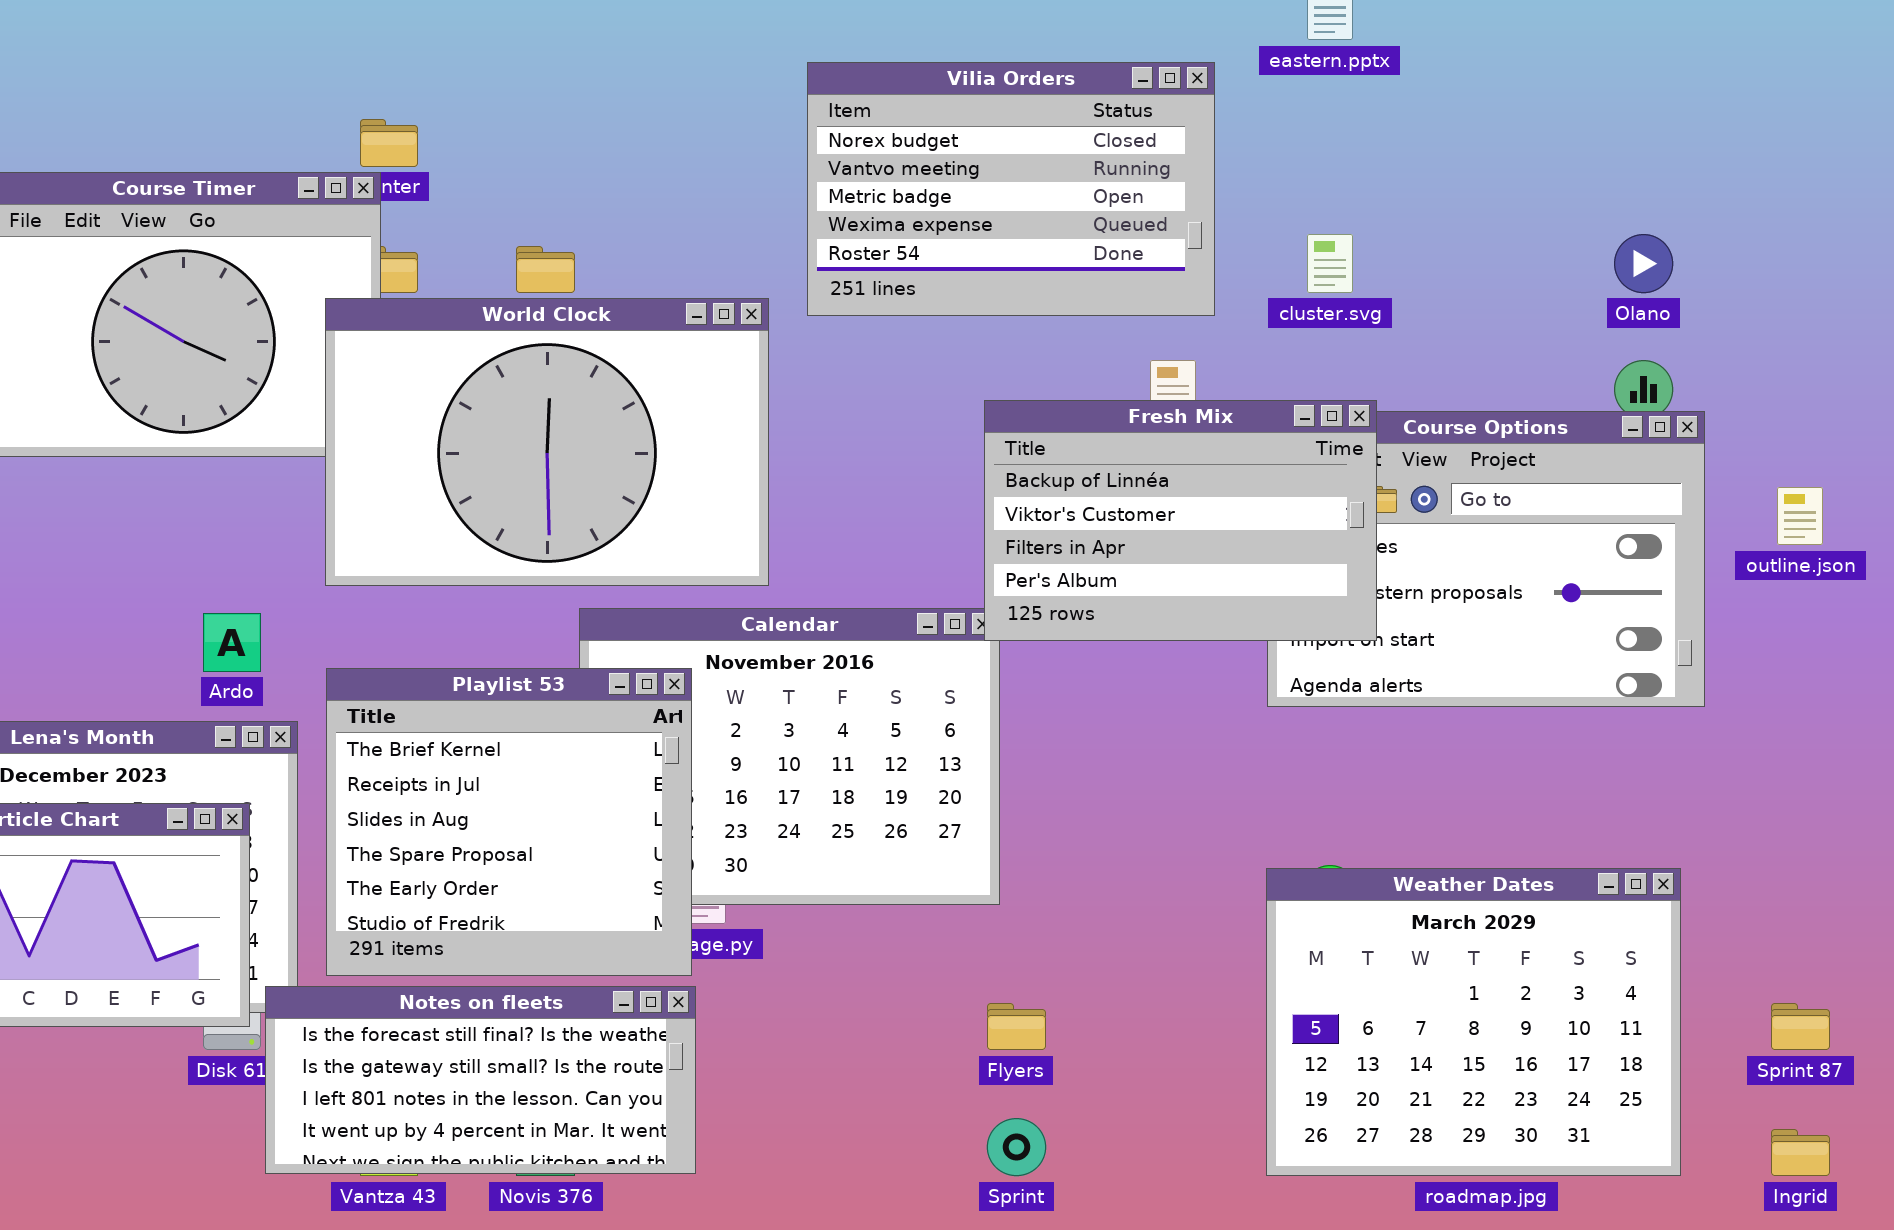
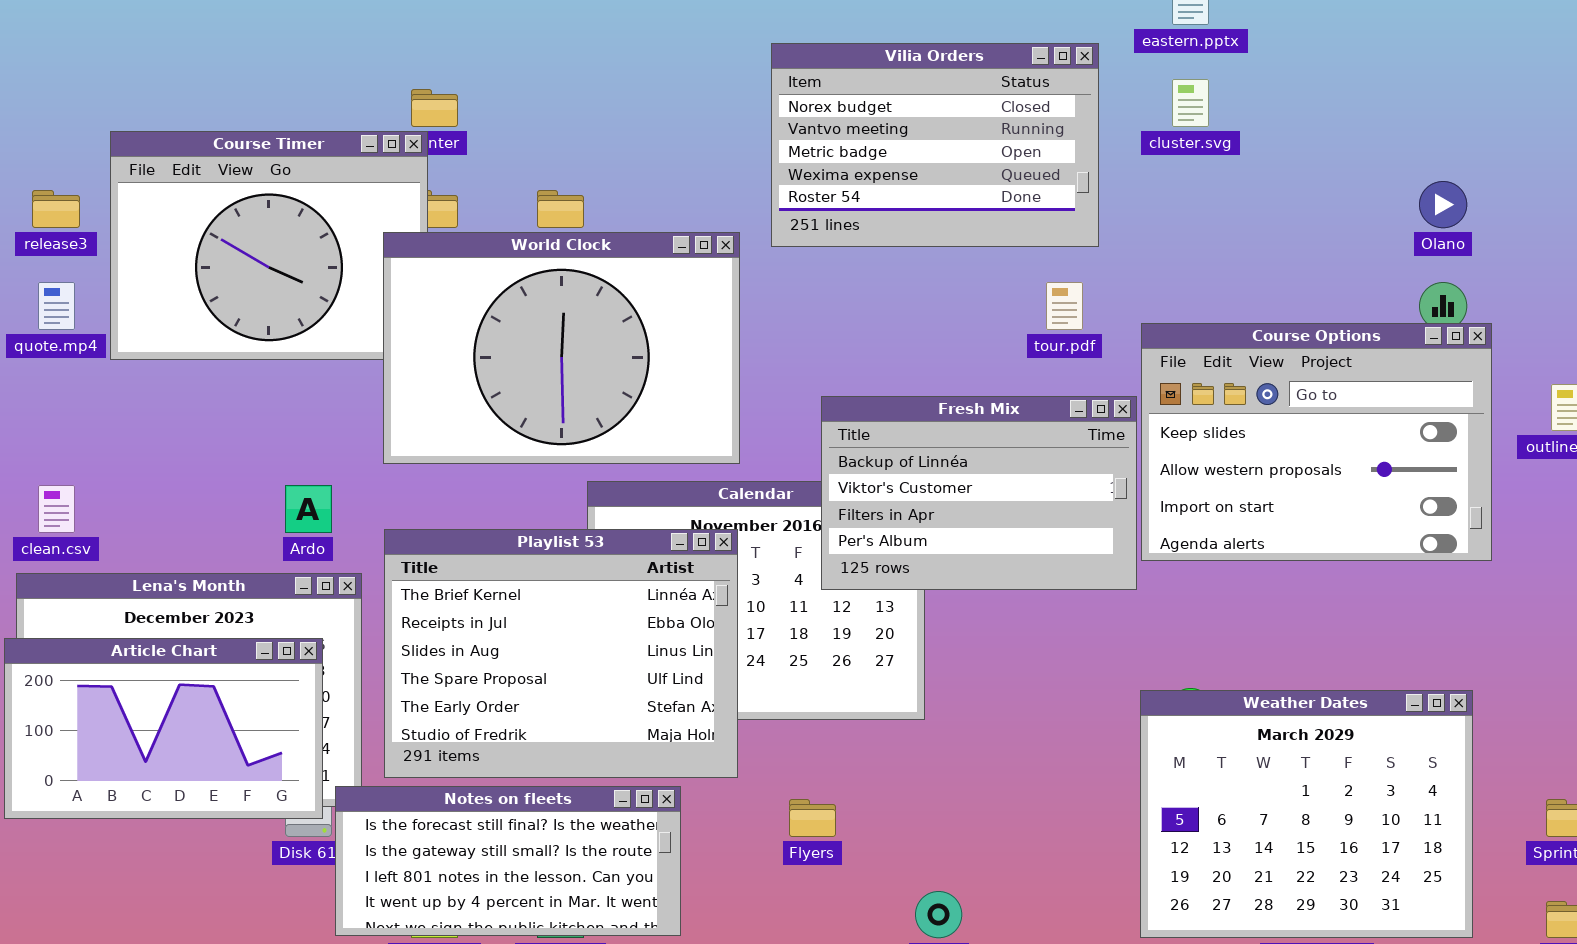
cluster.svg: [1307,234,1353,293] -> [1172,79,1209,127], moved
Fresh Mix: [984,400,1377,641] -> [821,396,1137,590], moved
Playlist 53: [326,668,692,976] -> [384,529,738,778], resized
Flyers: [987,1003,1046,1050] -> [789,799,836,837], moved

